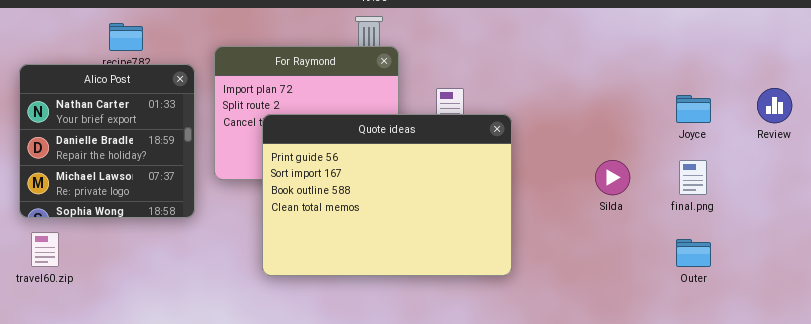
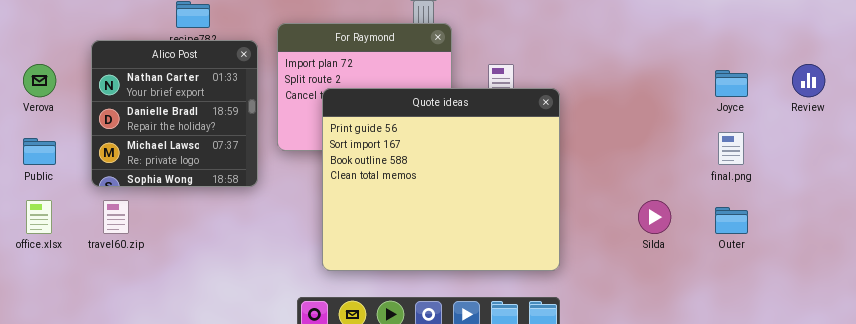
Quote ideas: [262,114,512,276] -> [322,88,560,271], resized
Silda: [595,160,630,195] -> [638,200,671,234], moved

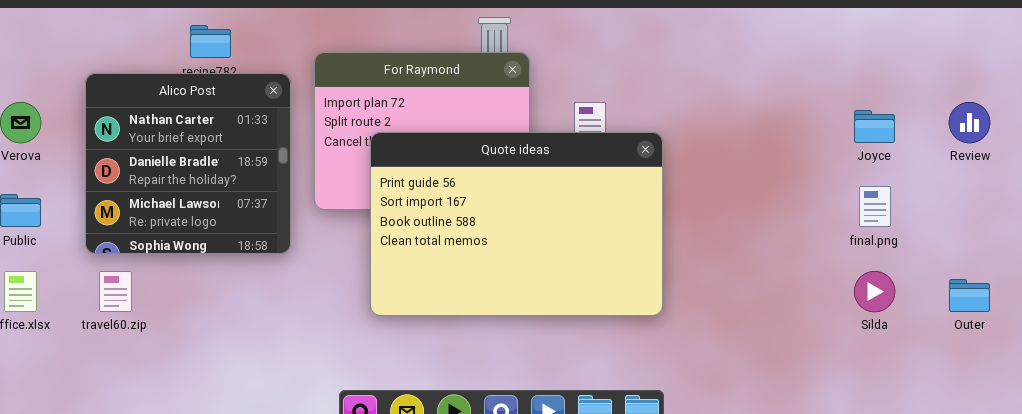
Quote ideas: [322,88,560,271] -> [370,132,663,316], resized
Silda: [638,200,671,234] -> [854,271,895,312], moved
Outer: [715,207,748,234] -> [949,279,990,312], moved

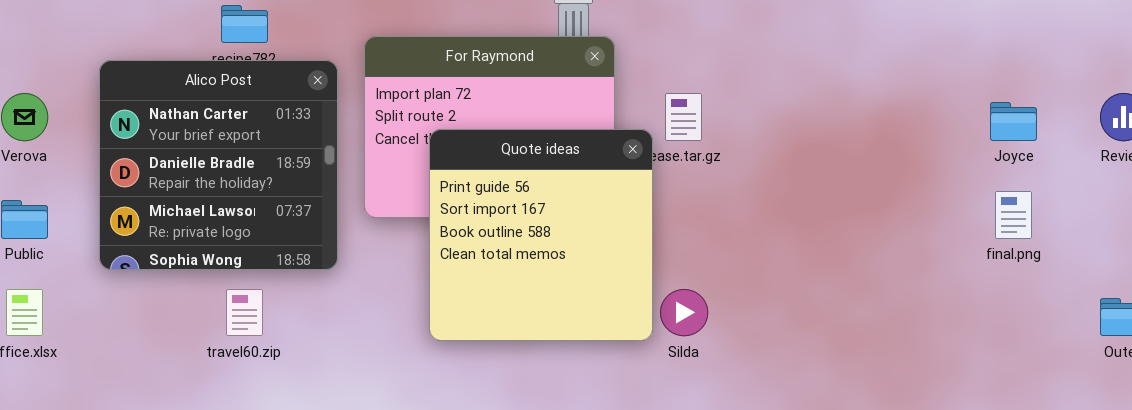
Quote ideas: [370,132,663,316] -> [429,129,653,341], resized
travel60.zip: [99,271,132,312] -> [226,289,263,336], moved
Silda: [854,271,895,312] -> [660,289,708,336], moved

